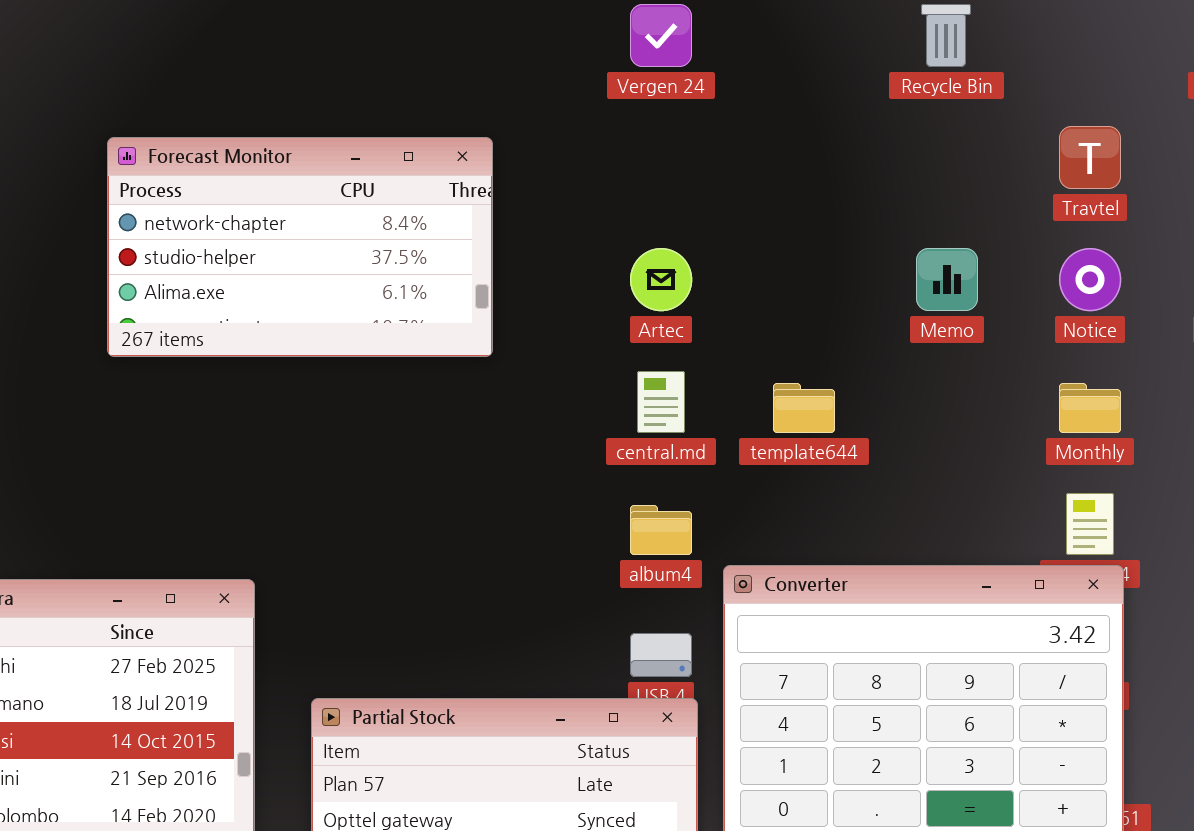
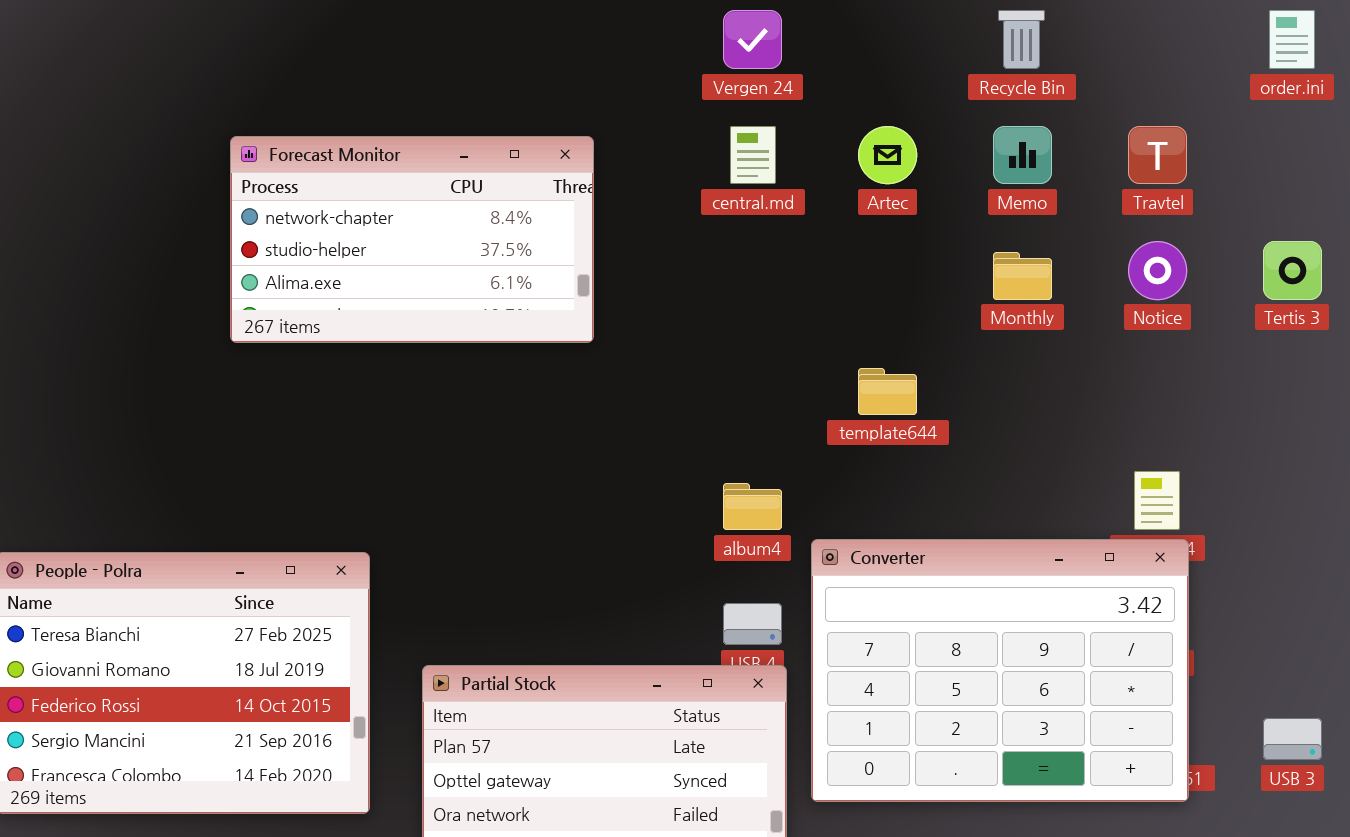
Artec: [630,248,692,311] -> [858,126,917,184], moved
Memo: [916,248,978,311] -> [993,126,1052,184], moved
central.md: [637,371,685,433] -> [730,126,776,184], moved
Monthly: [1059,383,1121,433] -> [993,252,1052,300], moved

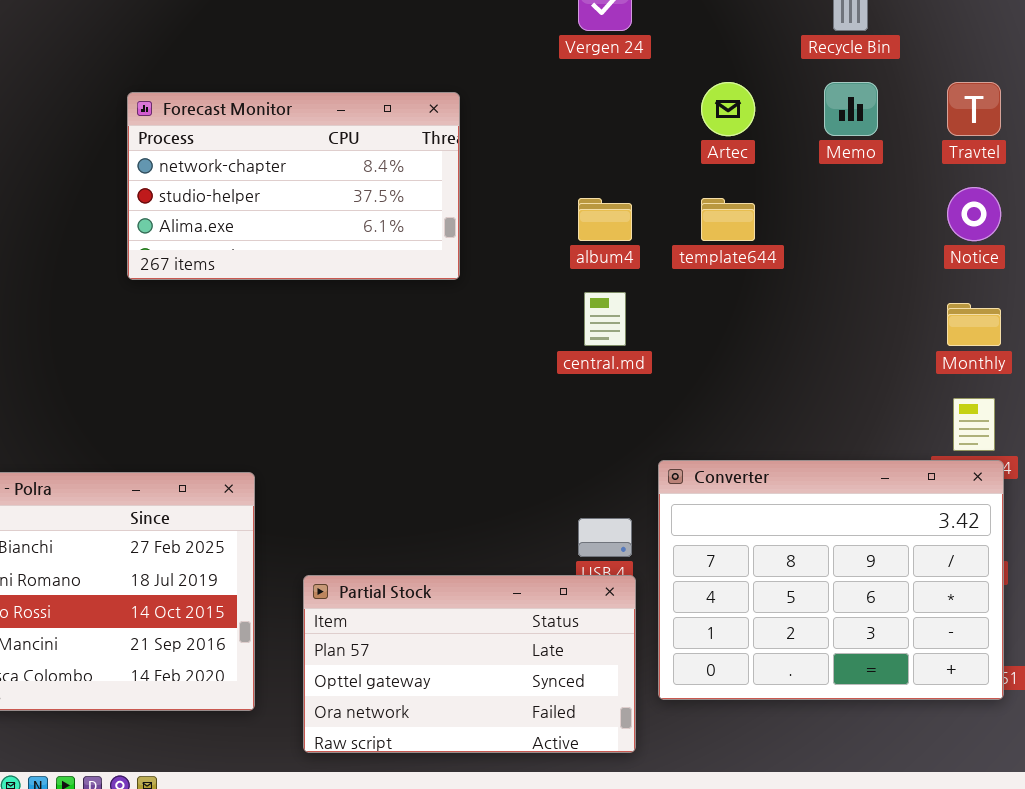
central.md: [730,126,776,184] -> [584,292,626,346], moved
Monthly: [993,252,1052,300] -> [947,303,1001,346], moved
template644: [858,368,917,415] -> [701,198,755,241], moved
album4: [723,483,782,530] -> [578,198,632,241], moved

